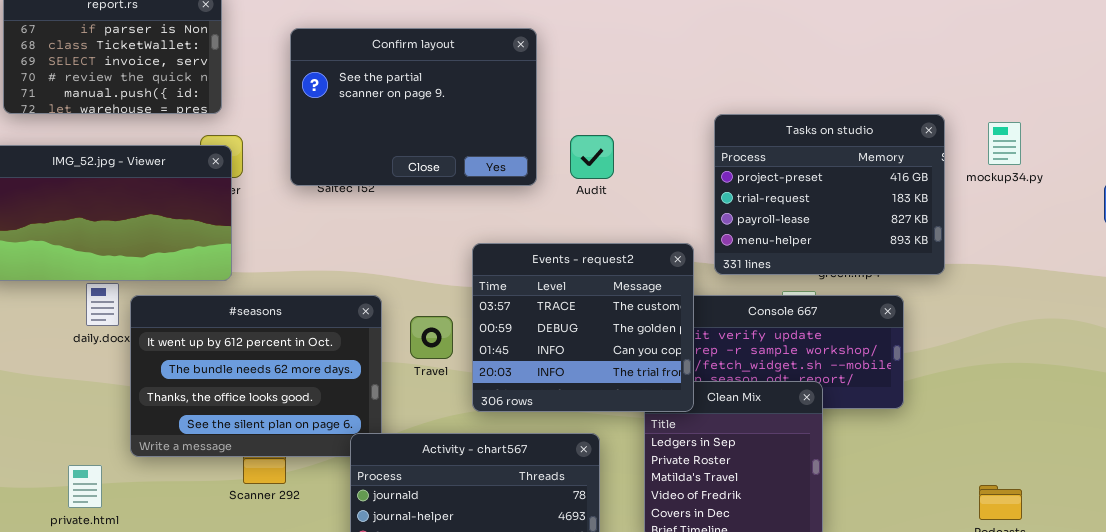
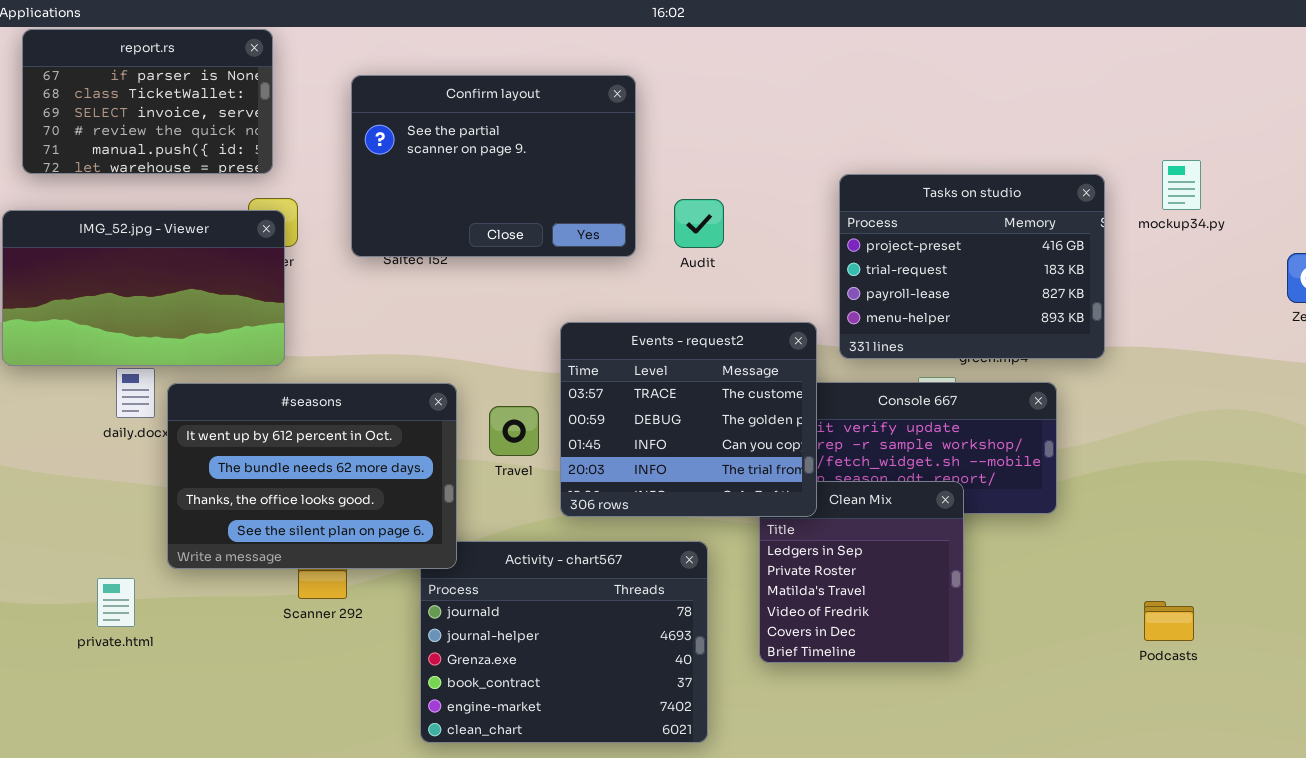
mockup34.py: [988,122,1021,165] -> [1162,160,1201,210], moved
#seasons: [130,295,382,457] -> [167,383,457,569], raised

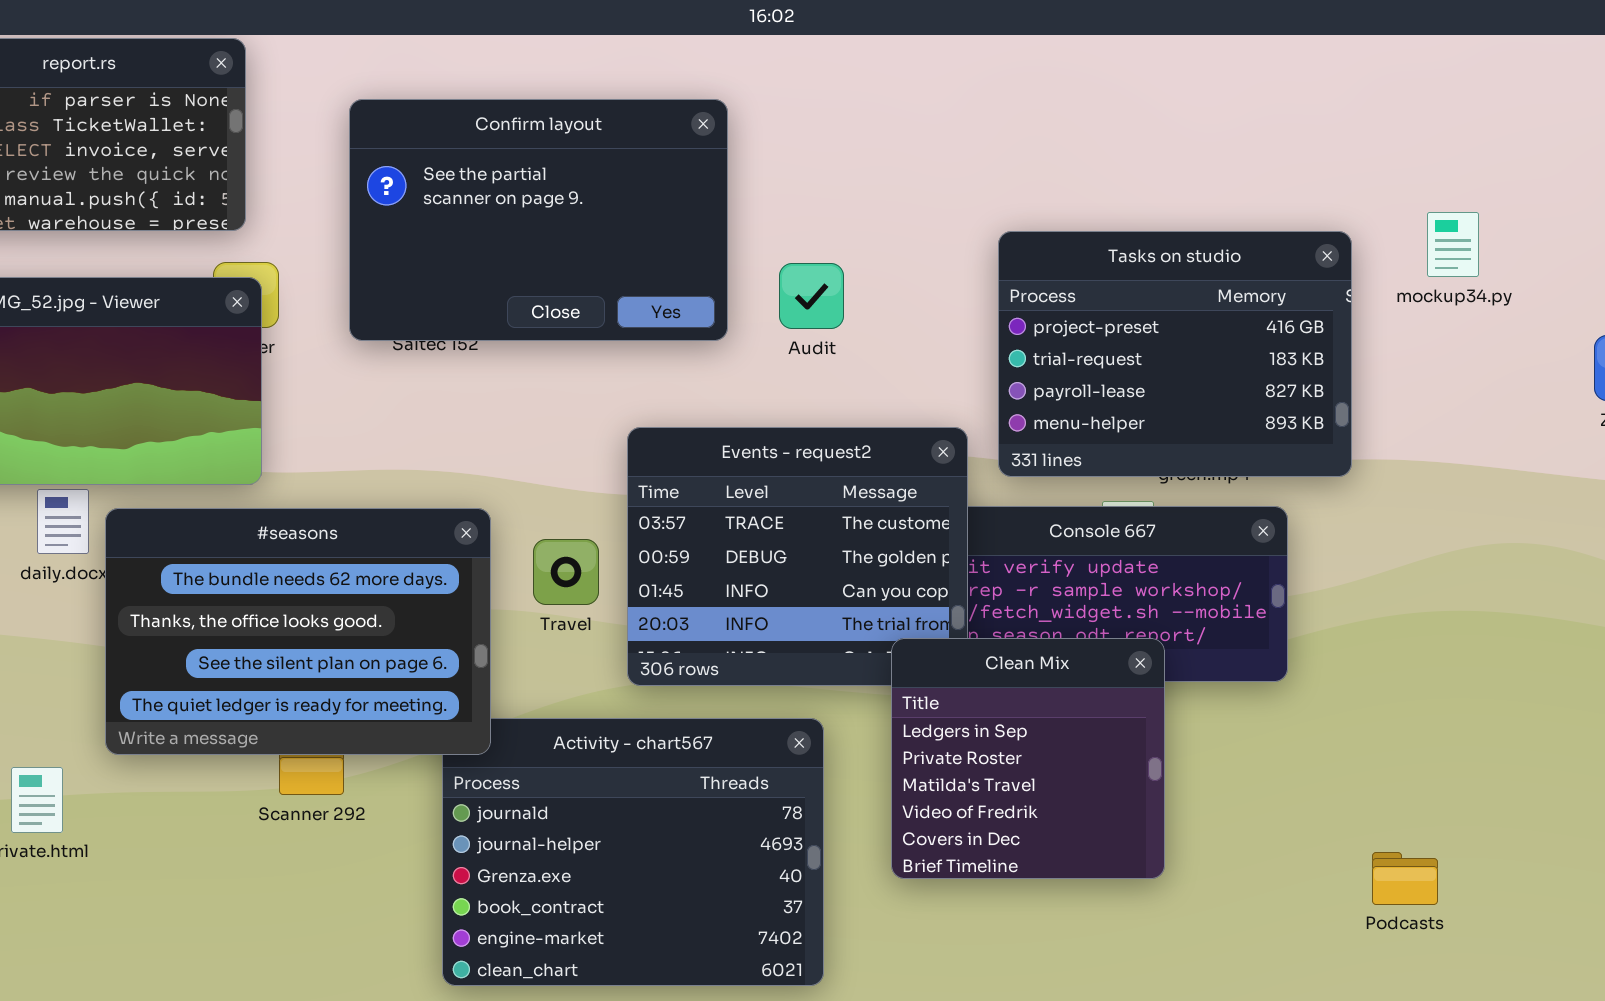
#seasons: [167,383,457,569] -> [105,508,491,755], scrolled down 1 row
Clean Mix: [759,481,964,663] -> [891,638,1165,879], raised
Podcasts: [1144,601,1194,641] -> [1372,852,1438,905], moved

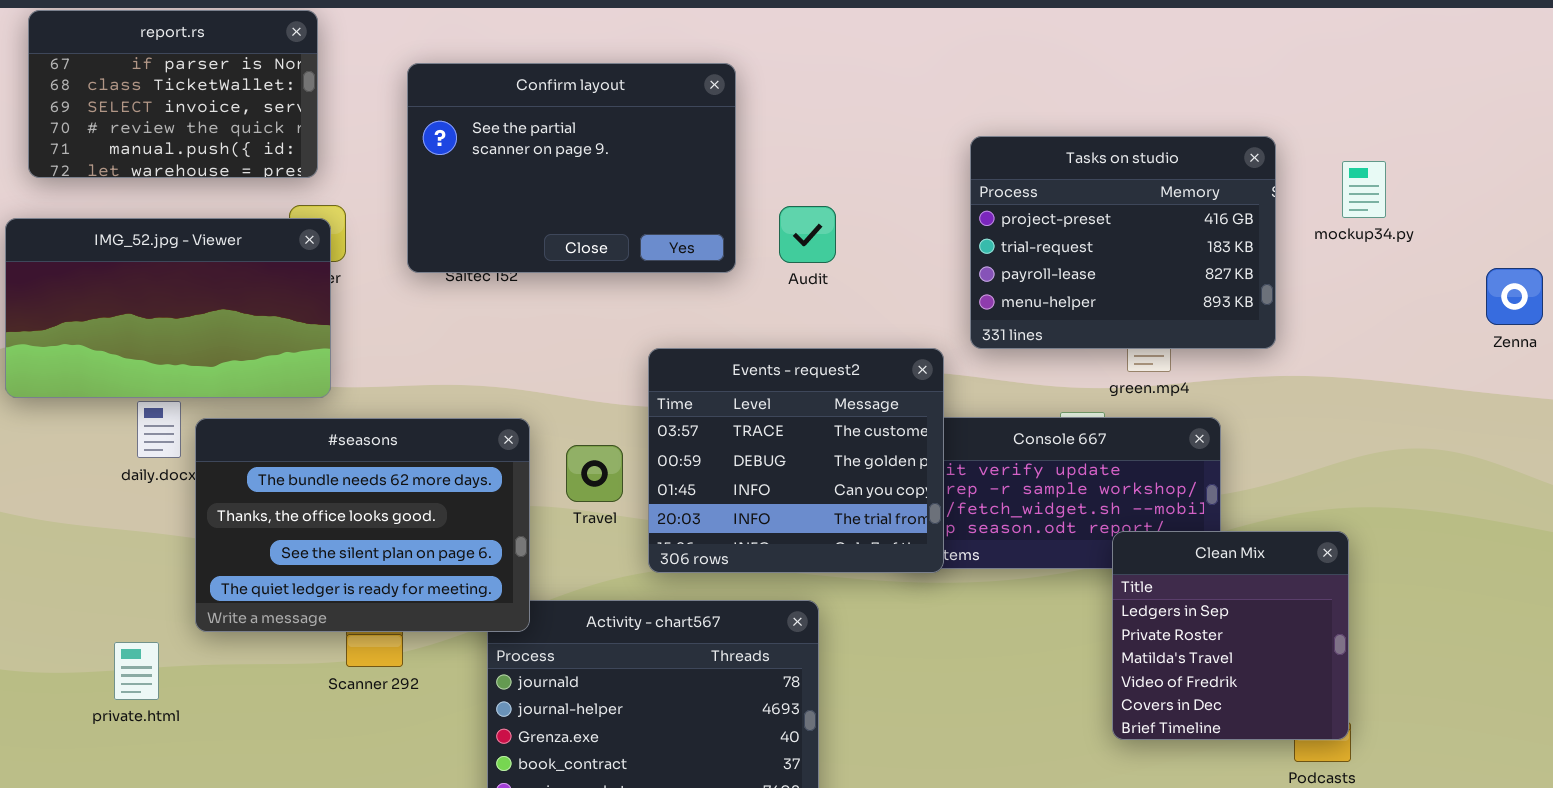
Tasks on studio: [998,231,1352,477] -> [970,136,1276,349], moved
Clean Mix: [891,638,1165,879] -> [1112,531,1349,740], moved

